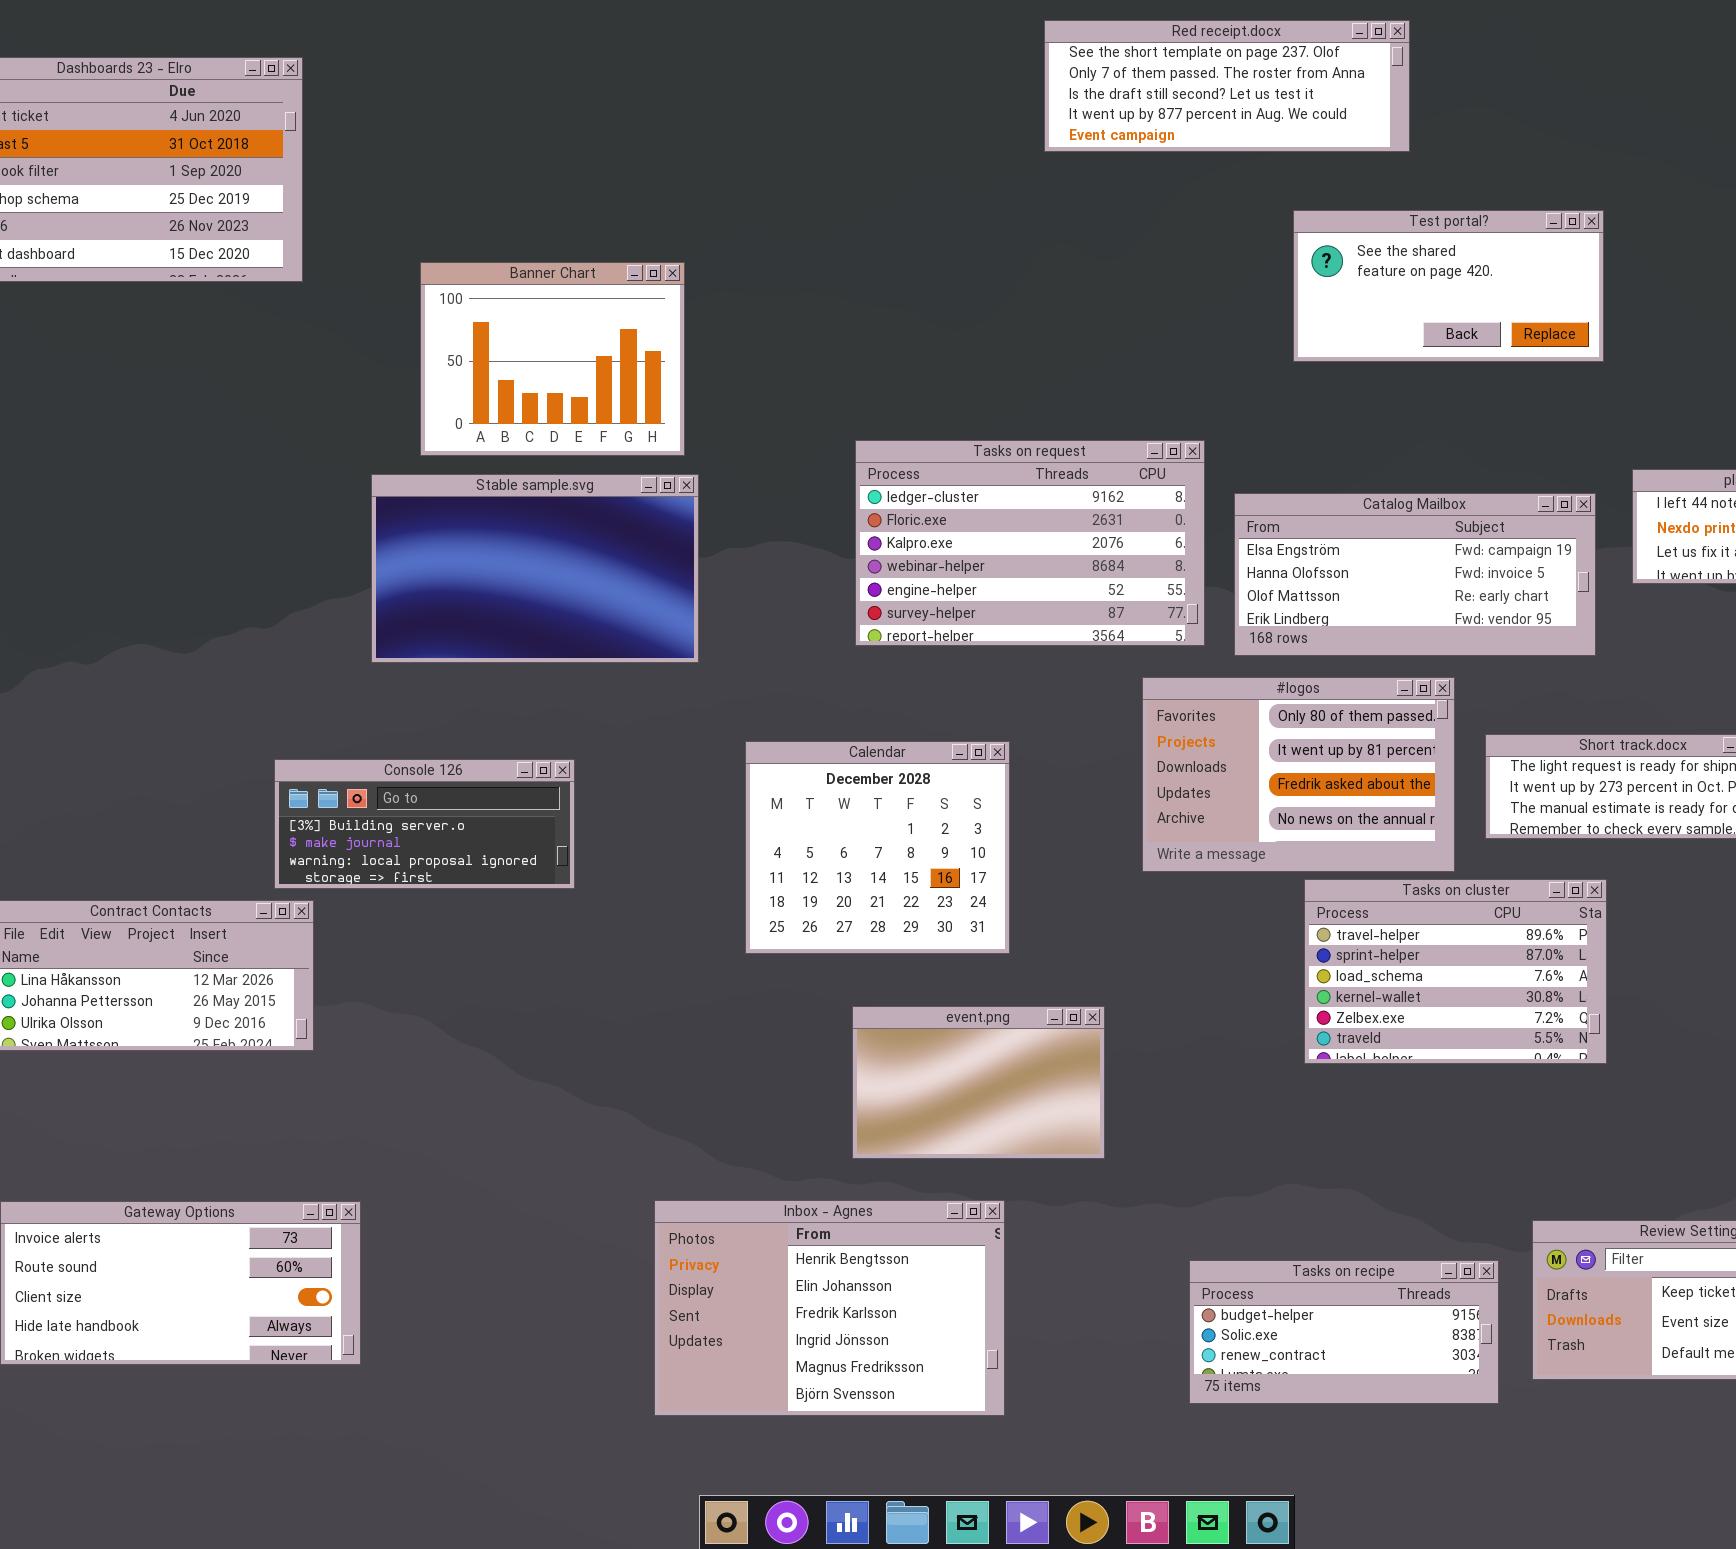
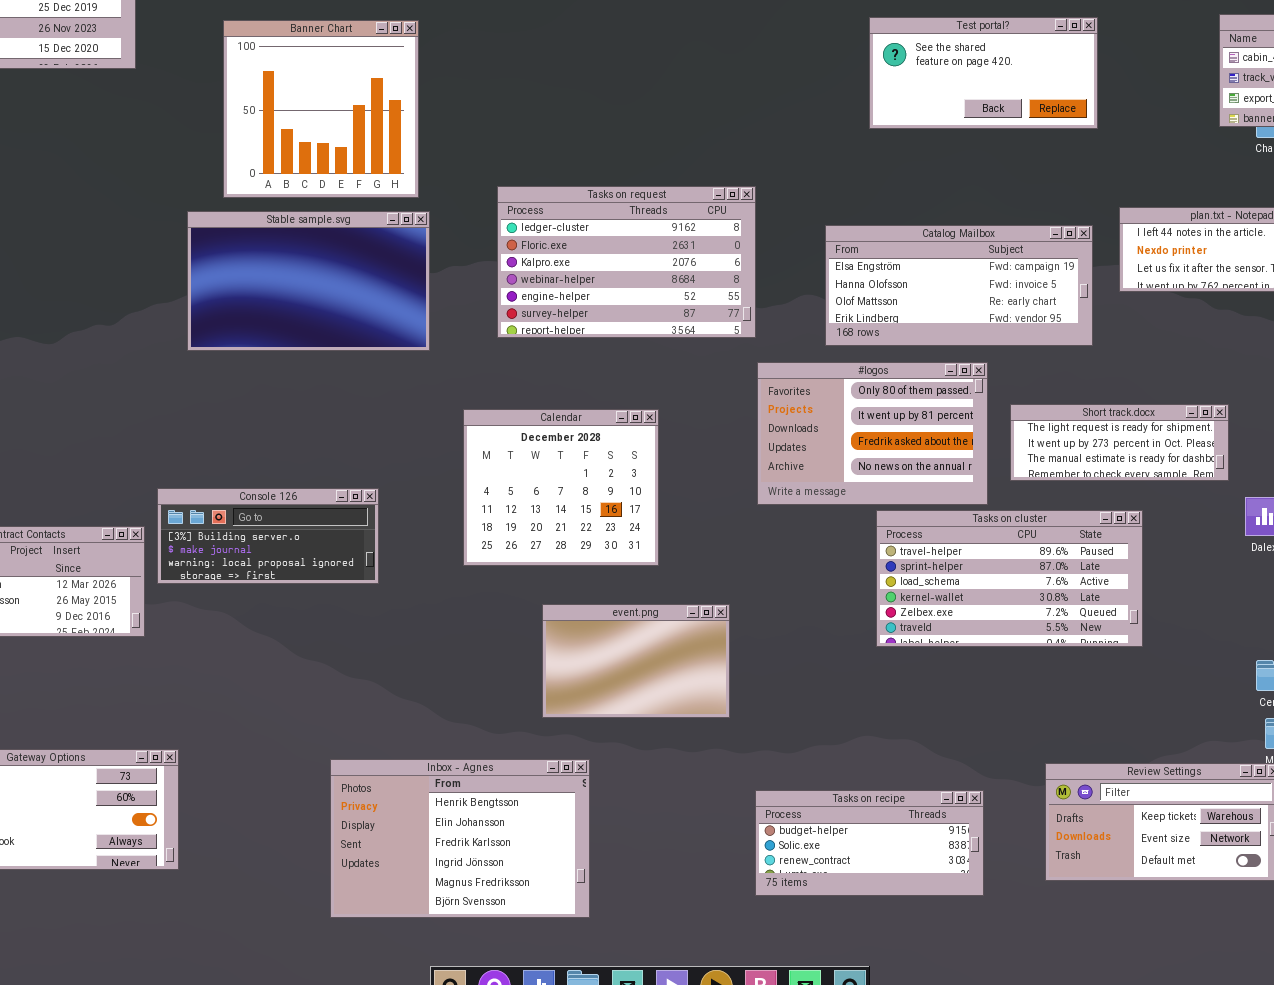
Banner Chart: [420,262,685,456] -> [223,20,419,198], resized
Tasks on request: [855,440,1205,646] -> [497,186,756,338], moved
Console 126: [274,759,575,889] -> [157,488,379,584], moved
Tasks on cluster: [1304,879,1607,1064] -> [876,510,1143,647], resized
Inbox - Agnes: [654,1200,1005,1416] -> [330,759,590,918], moved
Tasks on recipe: [1189,1260,1499,1404] -> [755,790,984,896], moved

